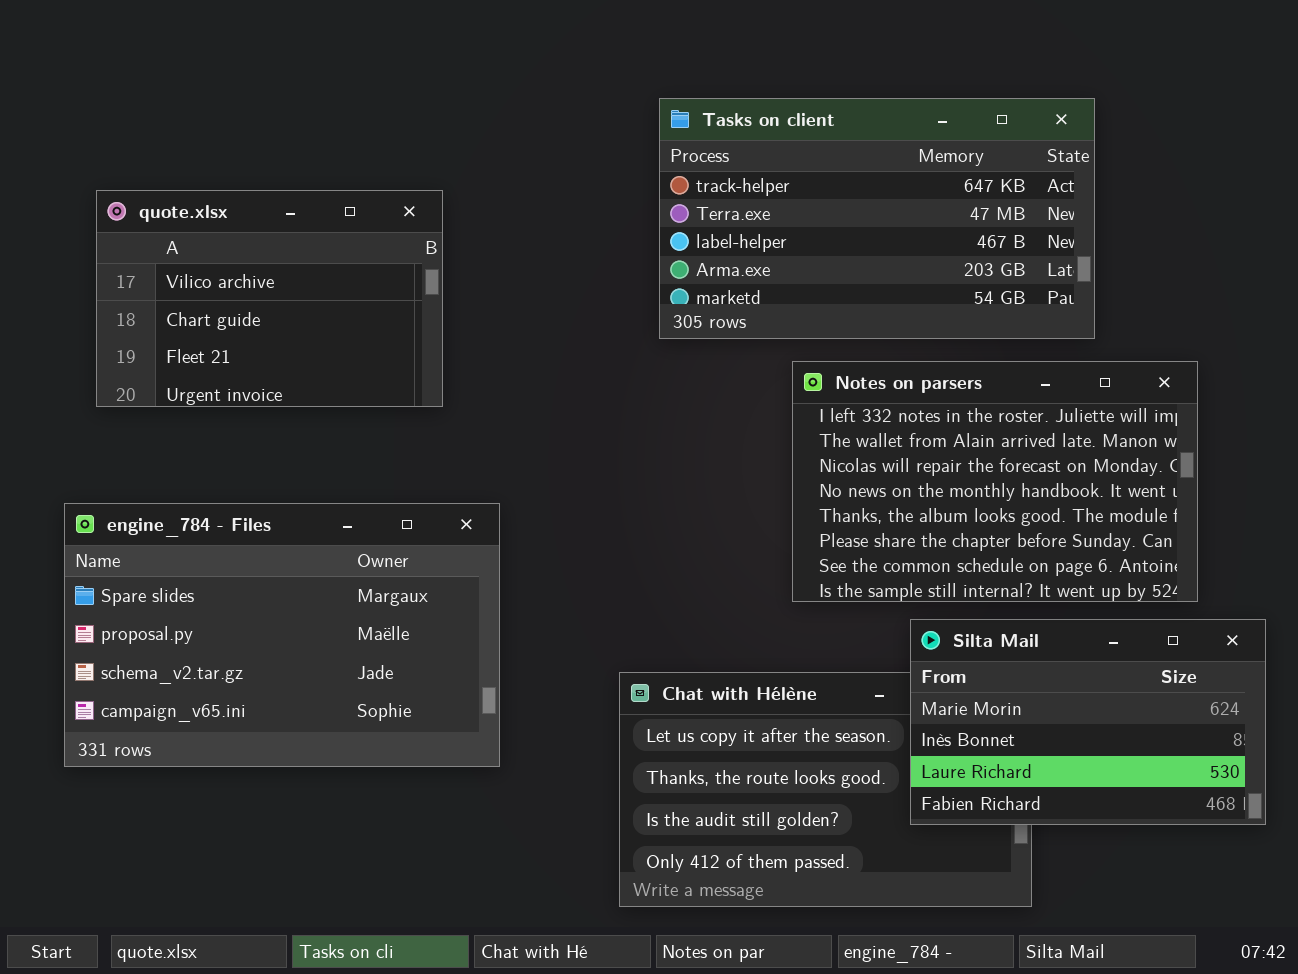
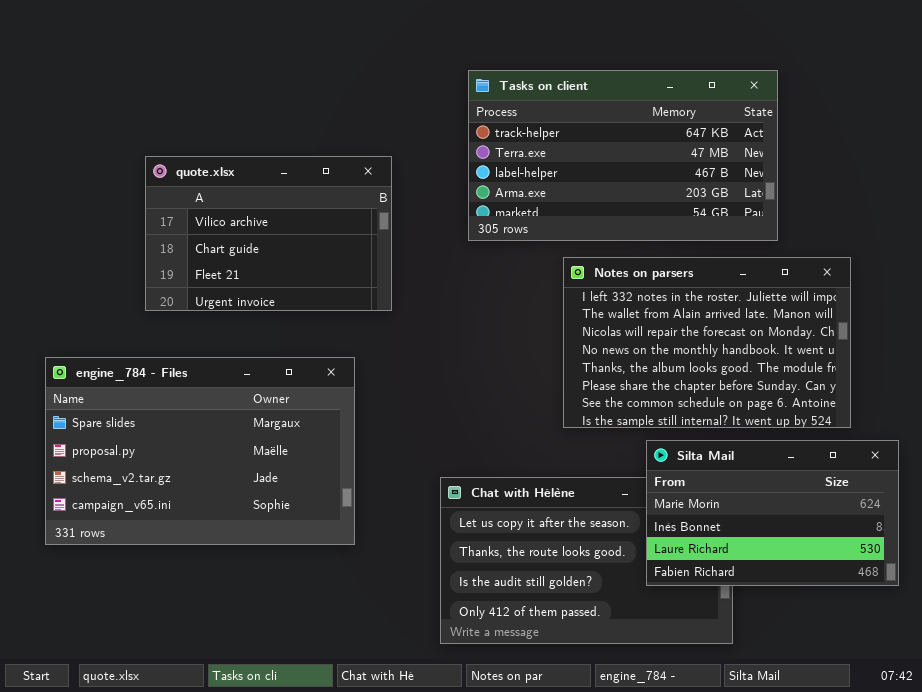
quote.xlsx: [96,190,443,407] -> [145,156,392,311], moved

